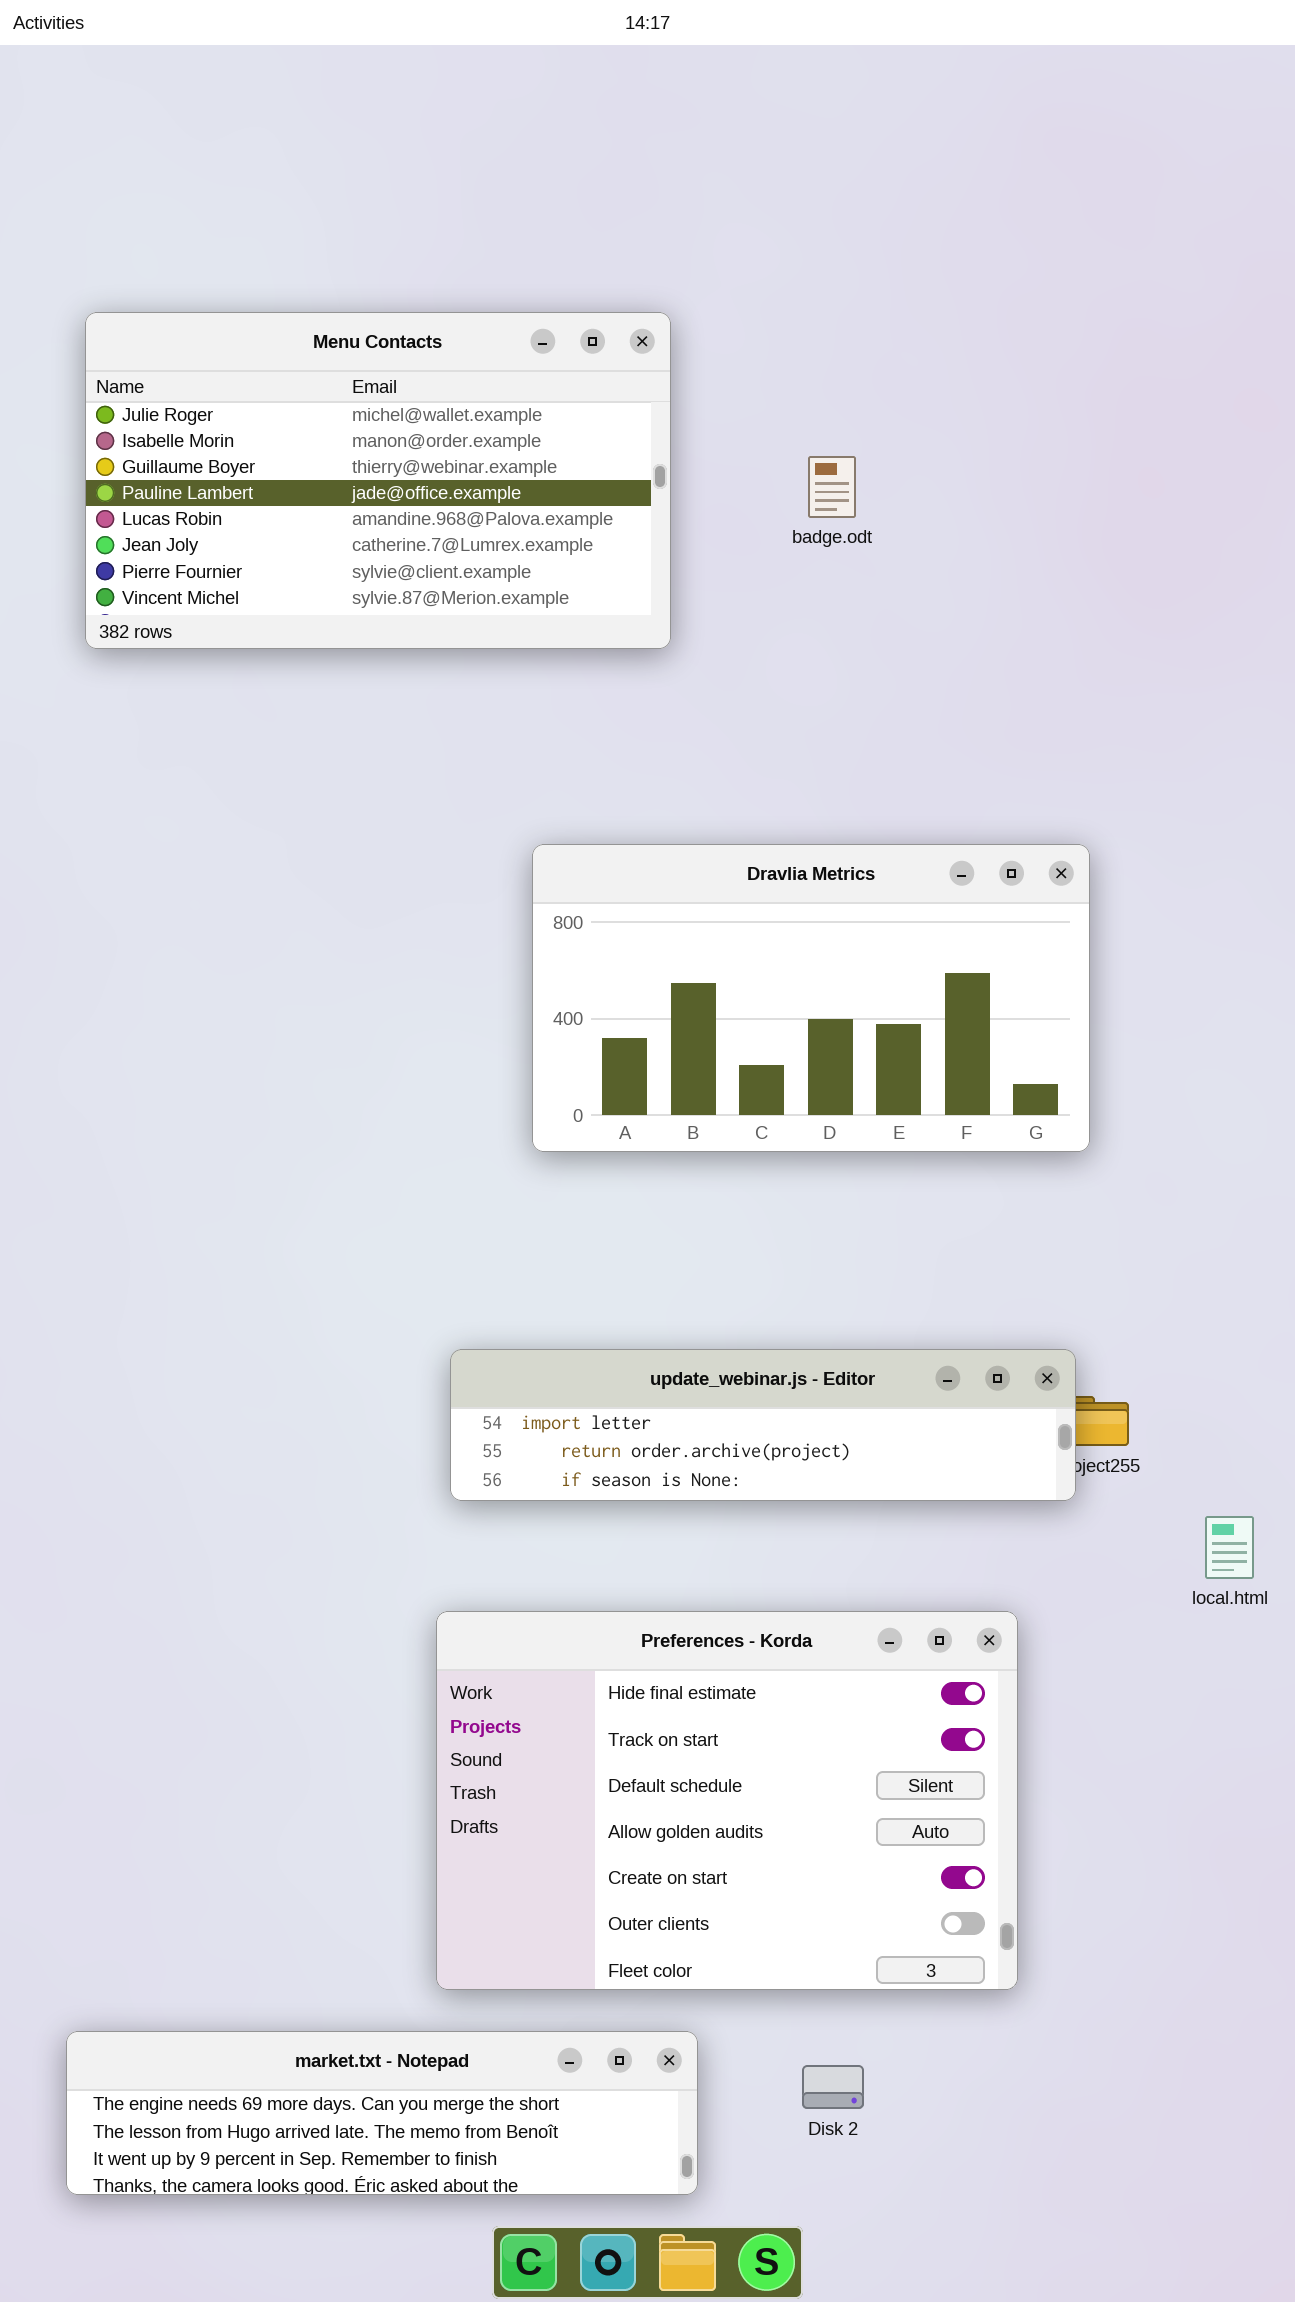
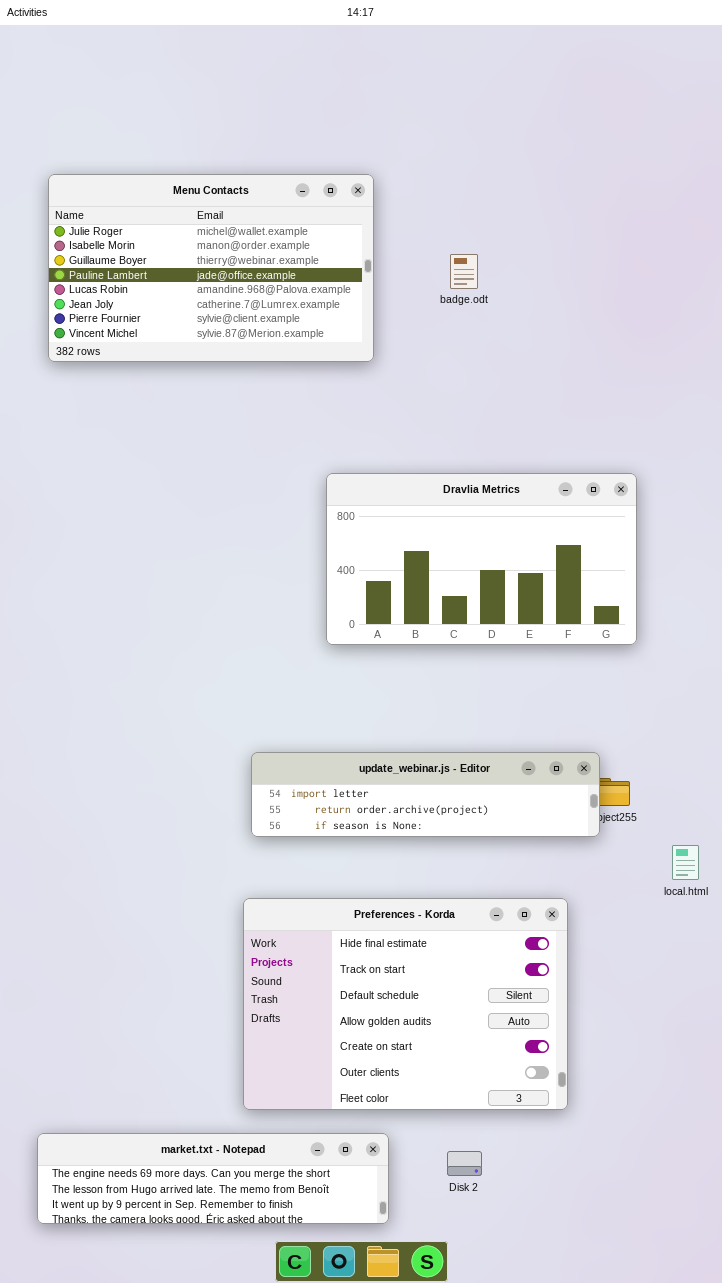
Dravlia Metrics: [532,844,1090,1152] -> [326,473,637,645], moved

